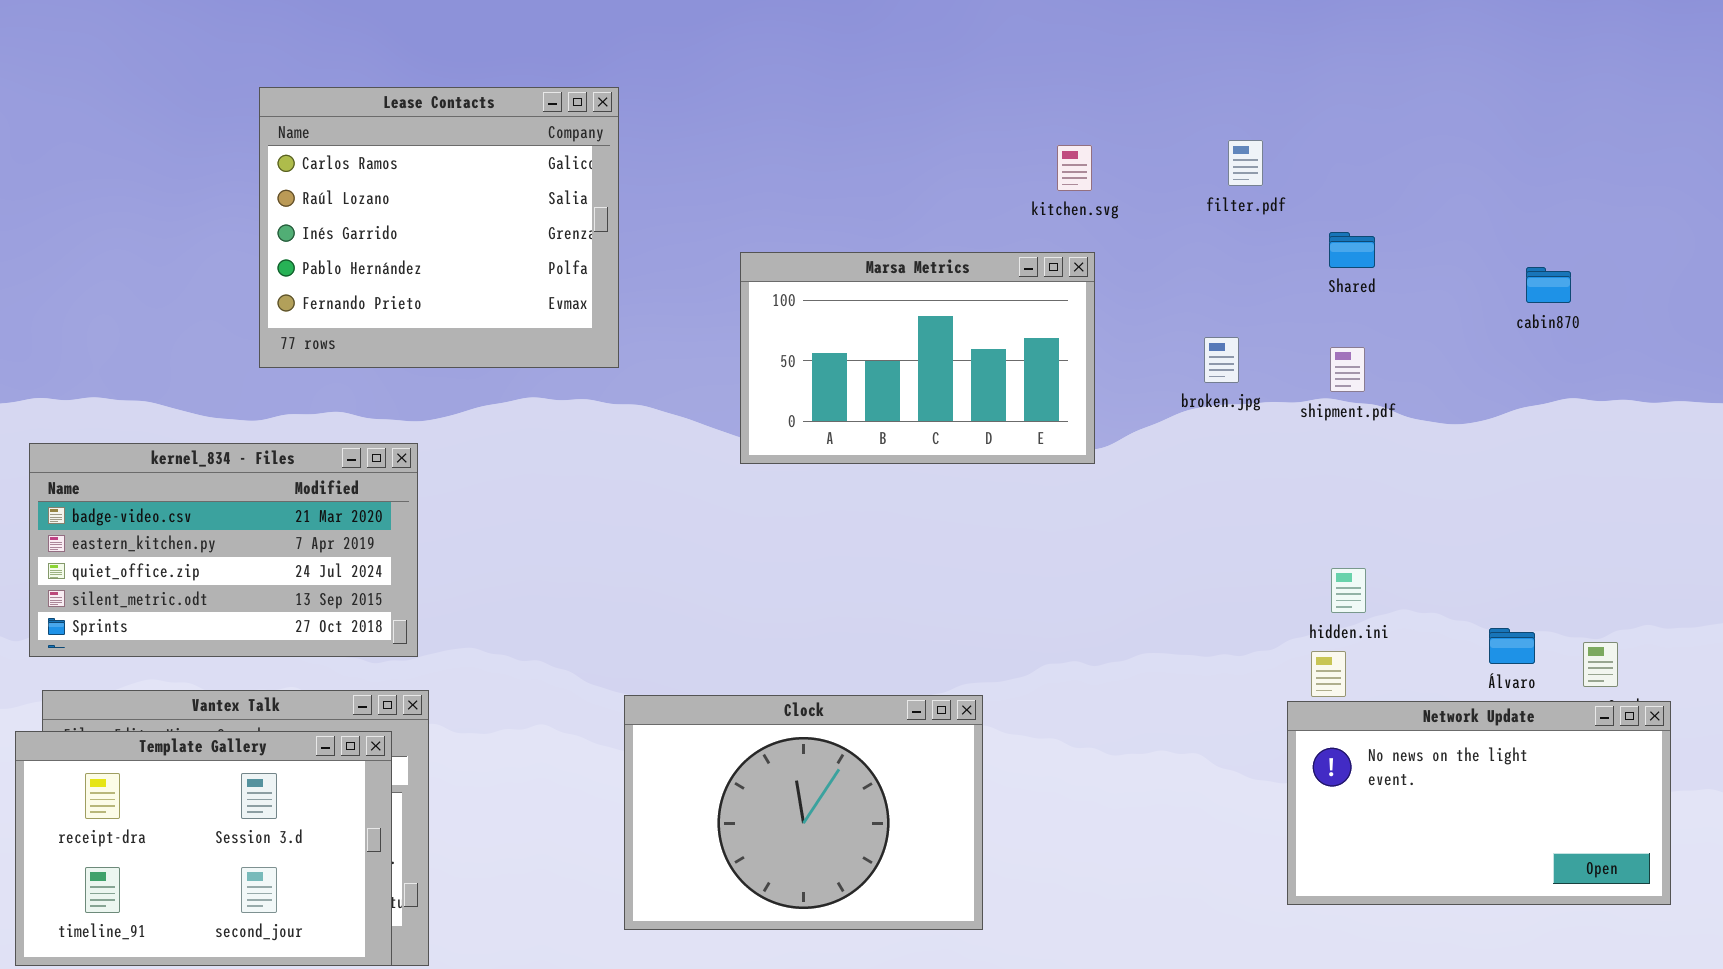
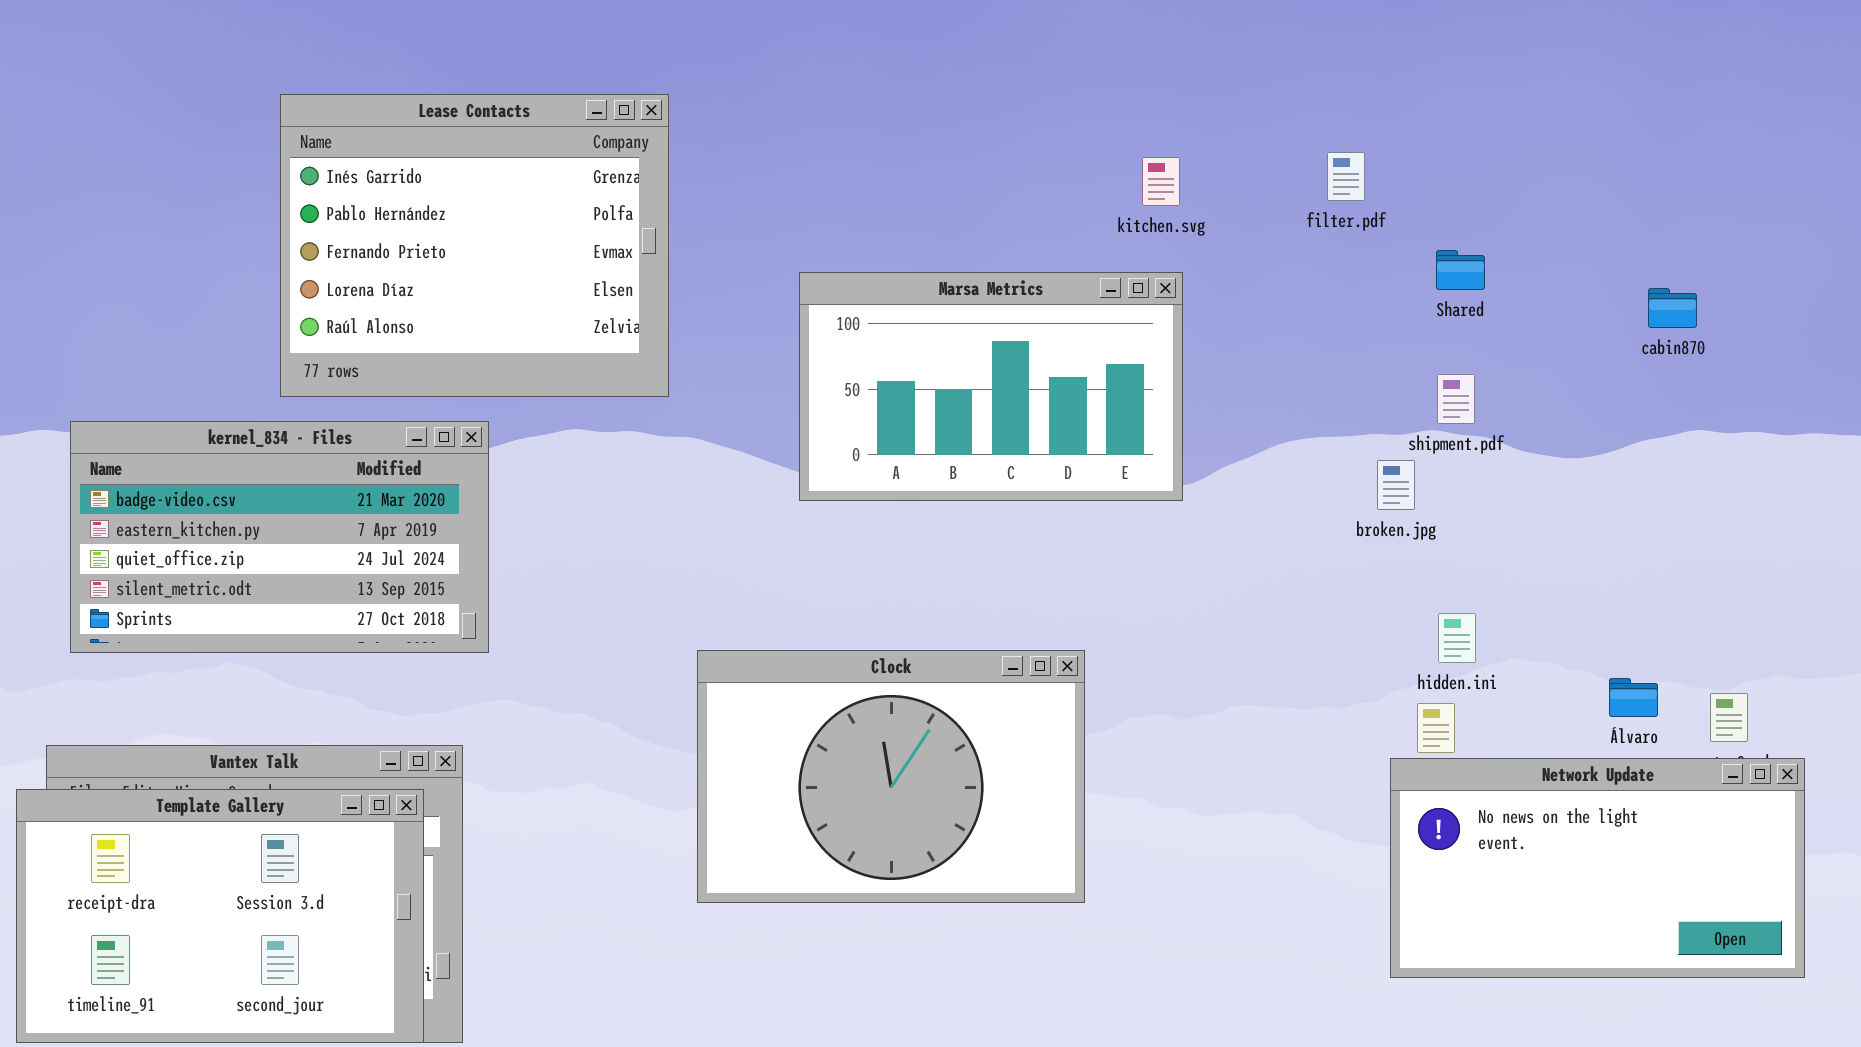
Lease Contacts: [259,87,619,368] -> [280,94,669,397], scrolled down 2 rows
broken.jpg: [1204,337,1239,383] -> [1377,460,1415,510], moved
kernel_834 - Files: [29,443,418,657] -> [70,421,489,653], moved
Clock: [624,695,983,930] -> [697,650,1085,903], moved

